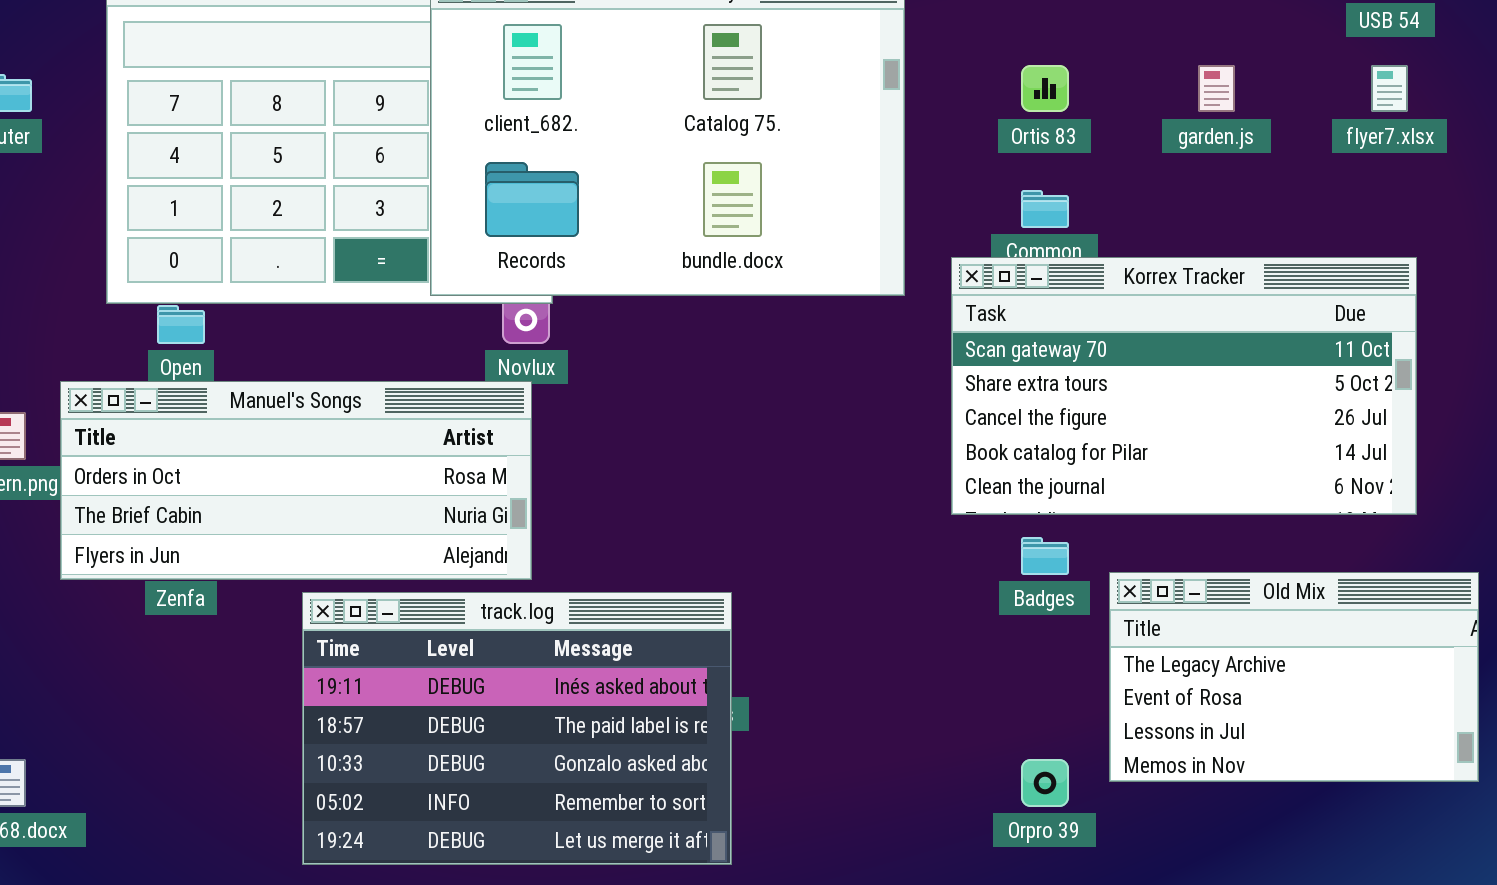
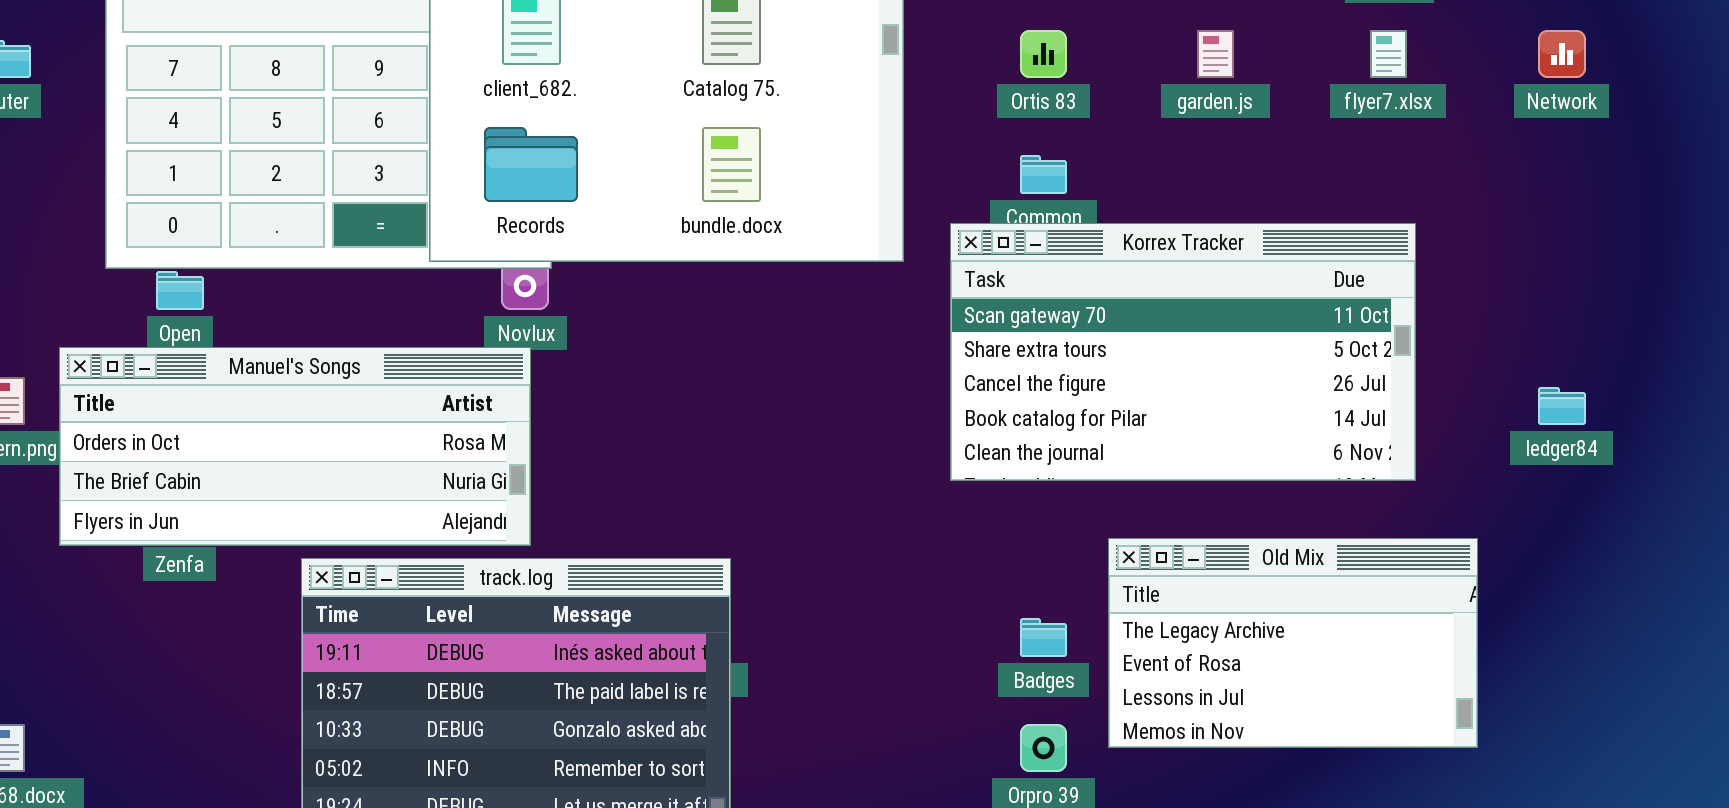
Badges: [1021,537,1069,575] -> [1020,618,1067,657], moved

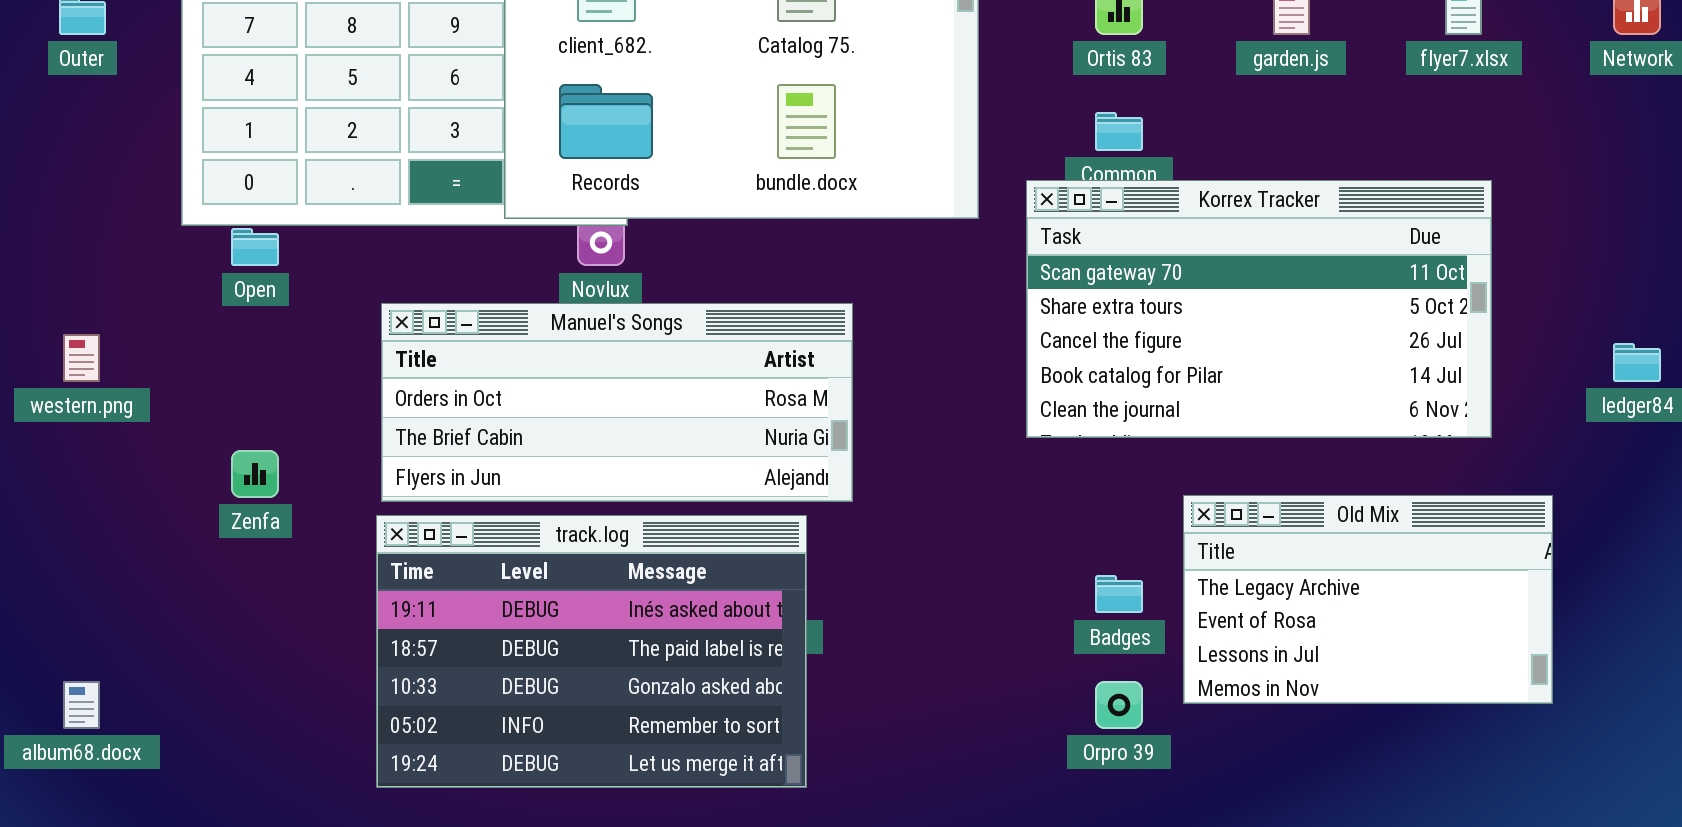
Manuel's Songs: [59,347,531,546] -> [381,303,853,502], moved

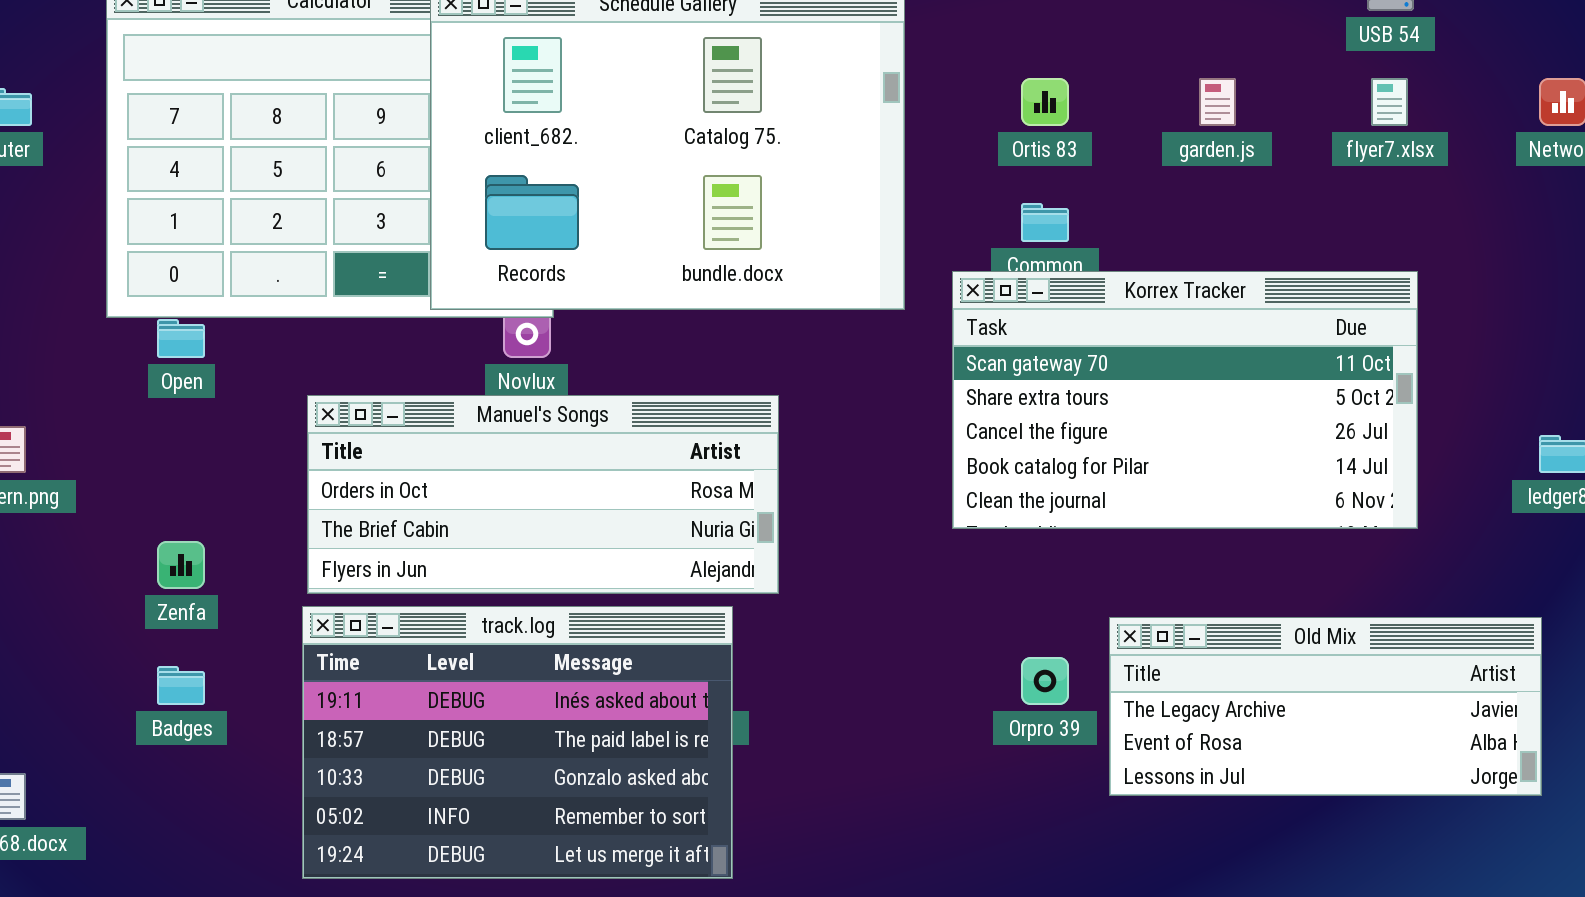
Old Mix: [1183,495,1553,704] -> [1109,617,1542,796], resized
Badges: [1095,575,1143,613] -> [157,666,205,705], moved
Orpro 39: [1095,681,1143,729] -> [1021,657,1069,705], moved

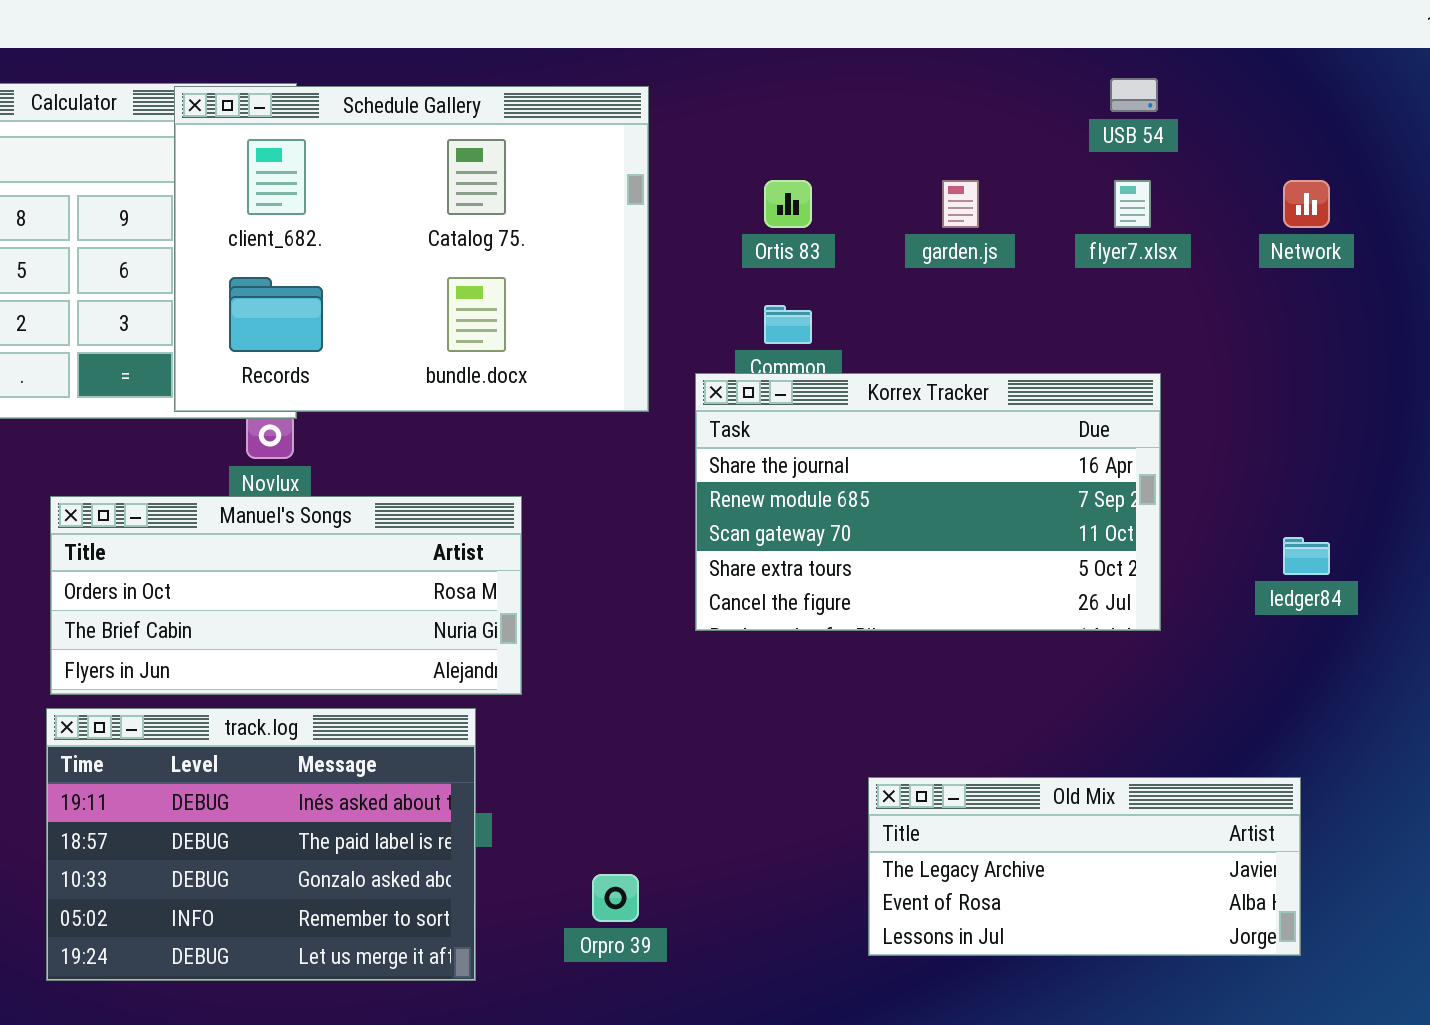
Korrex Tracker: [952,271,1418,529] -> [695,373,1161,631], scrolled up 2 rows
Old Mix: [1109,617,1542,796] -> [868,777,1301,956], moved
Orpro 39: [1021,657,1069,705] -> [592,874,639,922], moved

